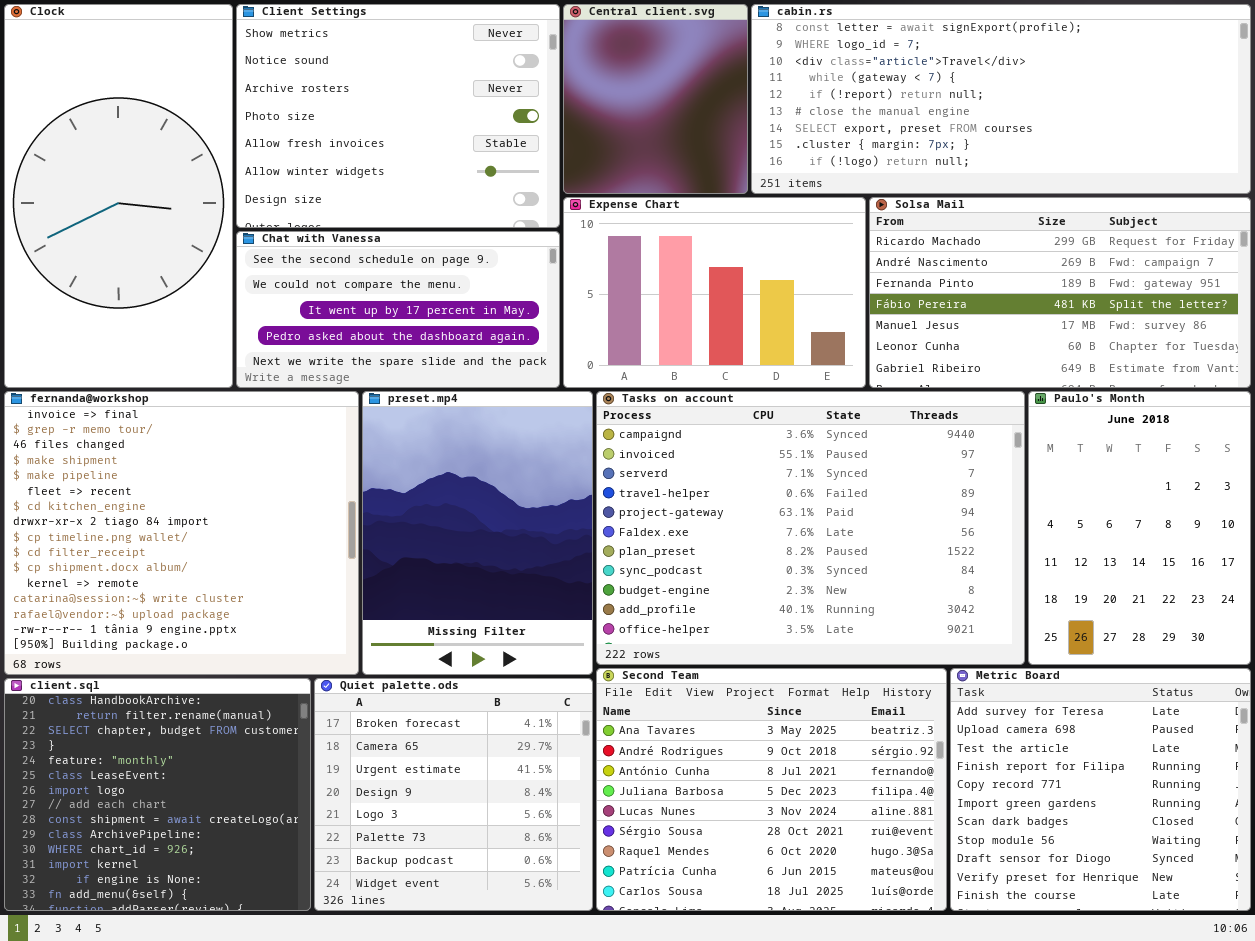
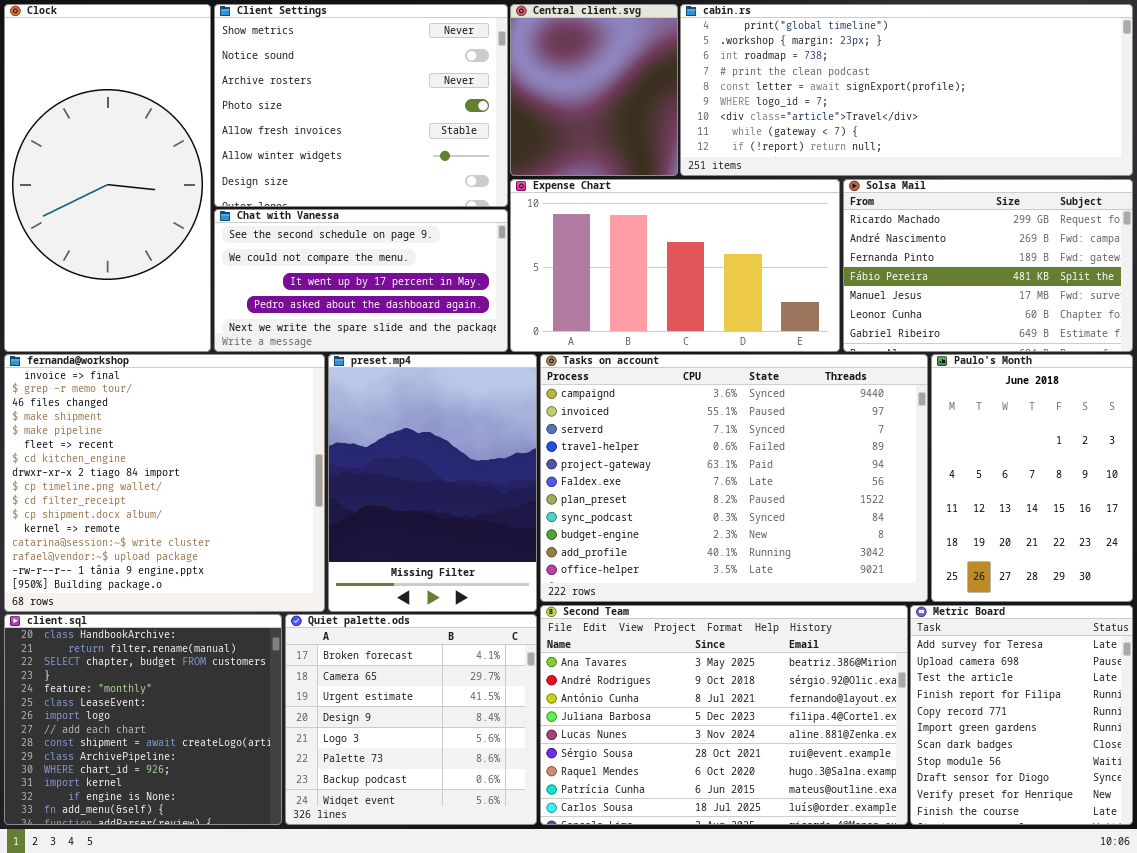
cabin.rs: [751,4,1251,194] -> [680,4,1133,176], scrolled up 4 rows
Expense Chart: [563,197,866,388] -> [510,179,840,352], resized
Solsa Mail: [869,197,1251,388] -> [843,179,1133,352], resized
Second Team: [596,668,947,911] -> [540,605,908,825], resized
Metric Board: [950,668,1251,911] -> [910,605,1133,825], resized

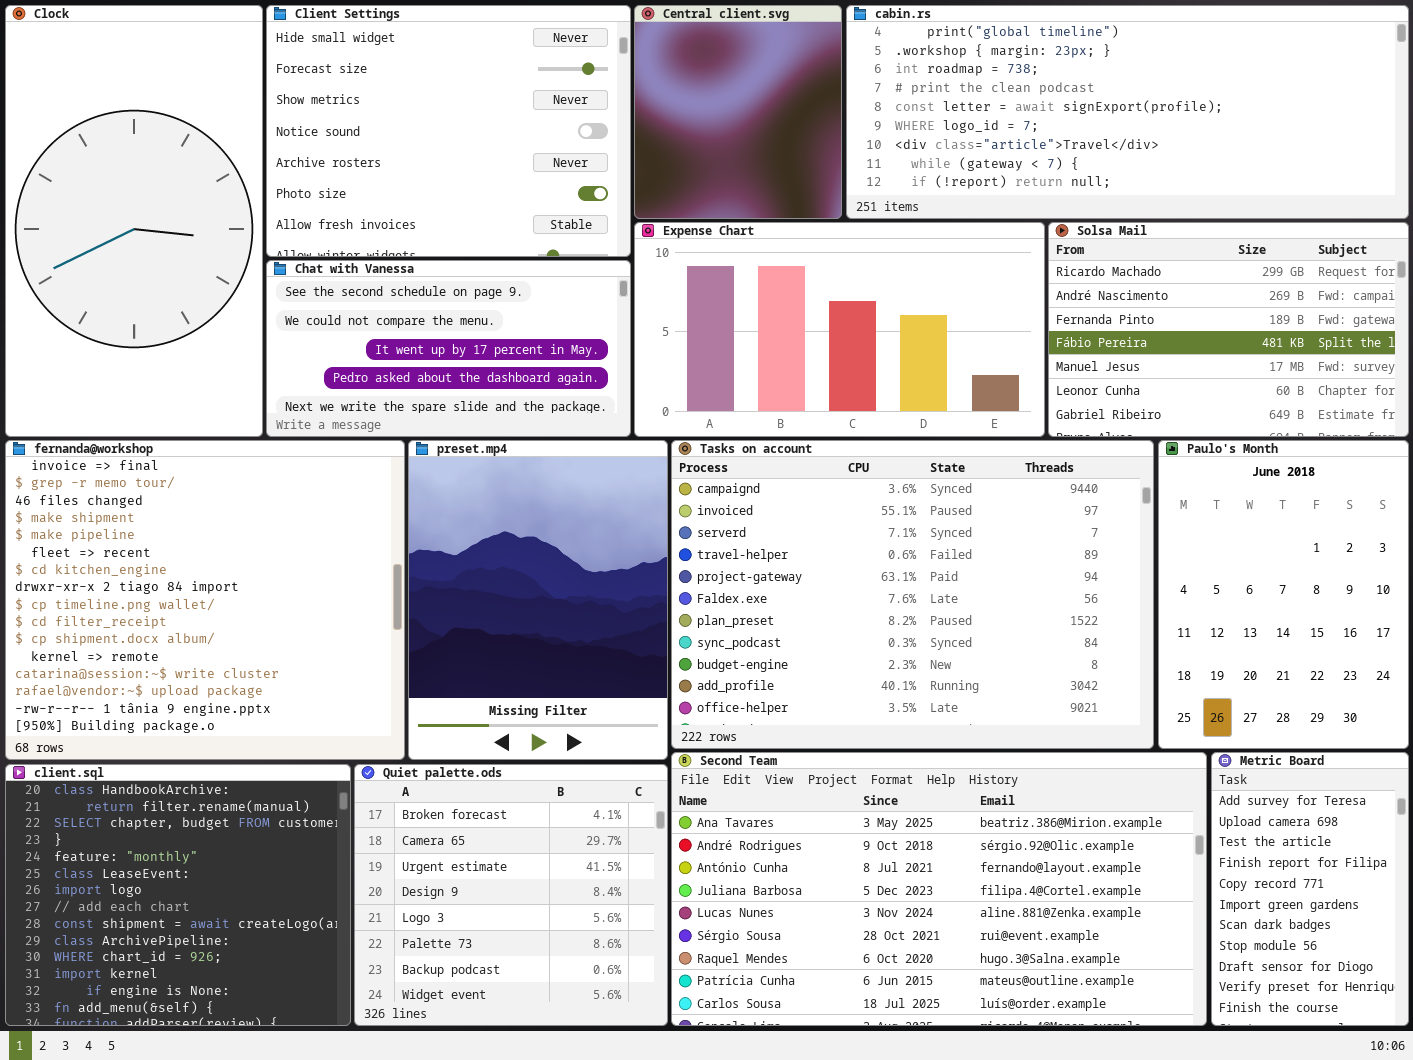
Client Settings: [214,4,508,207] -> [266,5,631,257], scrolled up 2 rows
Second Team: [540,605,908,825] -> [671,752,1207,1026], resized
Metric Board: [910,605,1133,825] -> [1211,752,1409,1026], resized

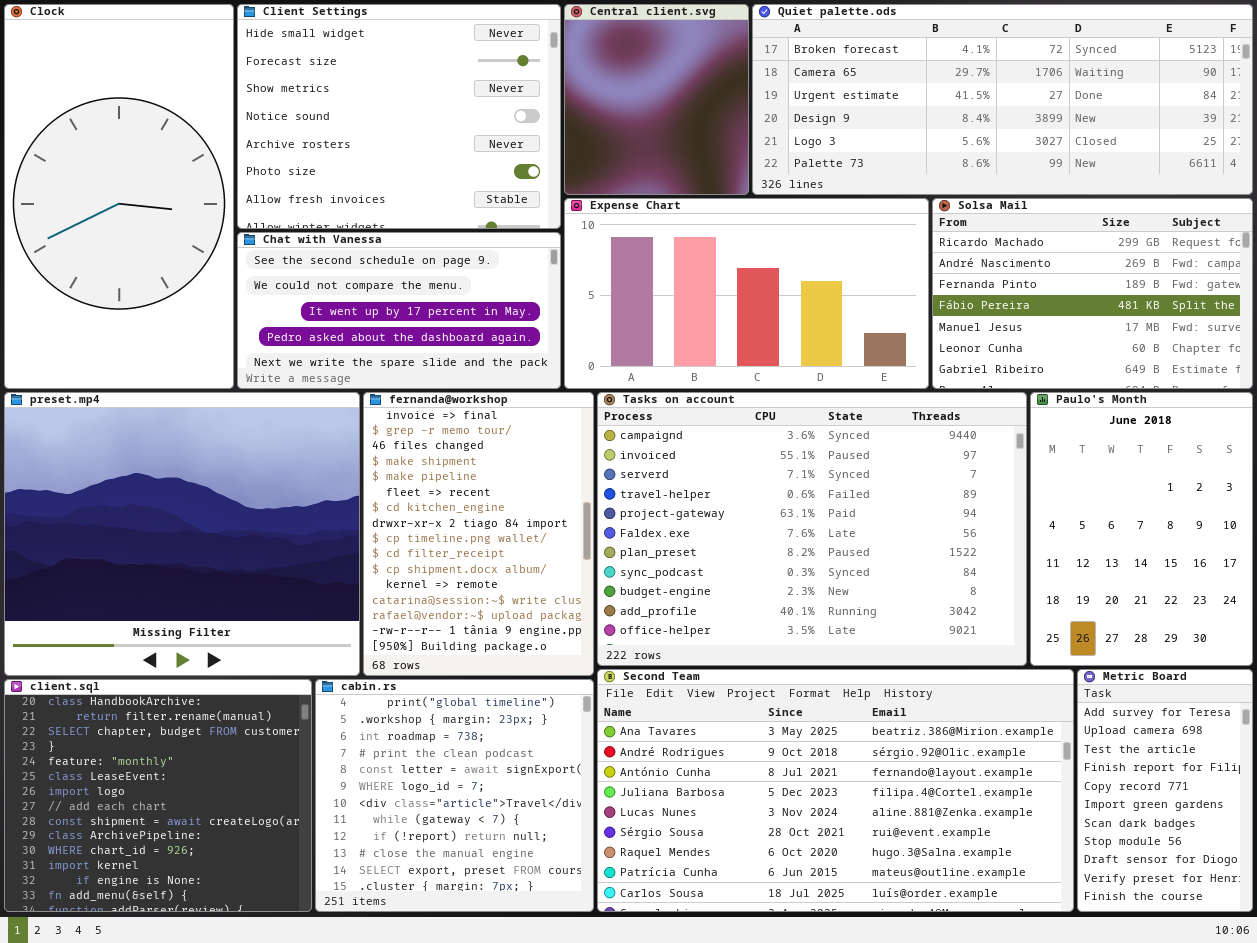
cabin.rs: [846,5,1409,219] -> [315,679,594,912], moved, resized
fernanda@workshop: [5,440,405,760] -> [363,392,594,676], moved, resized
preset.mp4: [408,440,668,760] -> [4,392,360,676], moved, resized
Quiet palette.ods: [354,764,668,1026] -> [752,4,1253,195], moved, resized

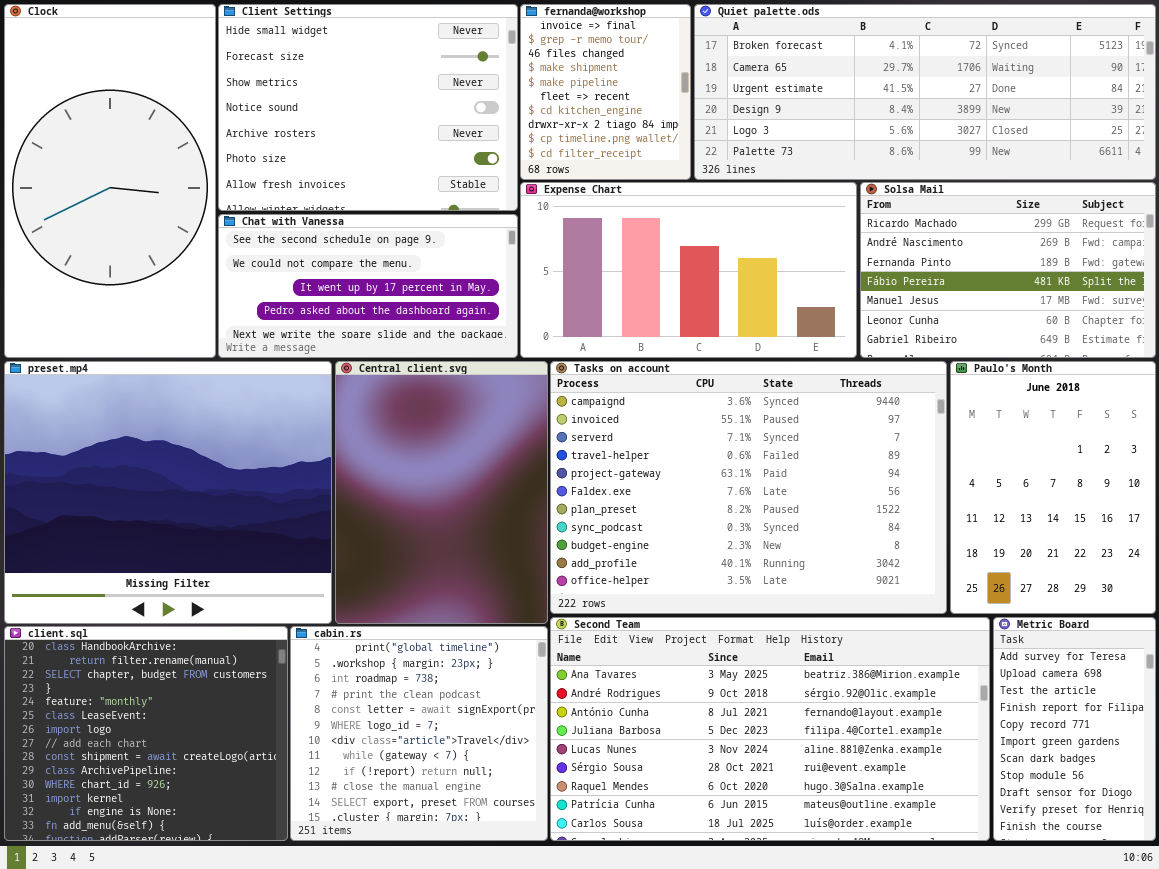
Central client.svg: [564,4,749,195] -> [335,361,548,624], moved, resized
fernanda@workshop: [363,392,594,676] -> [520,4,691,180], moved, resized

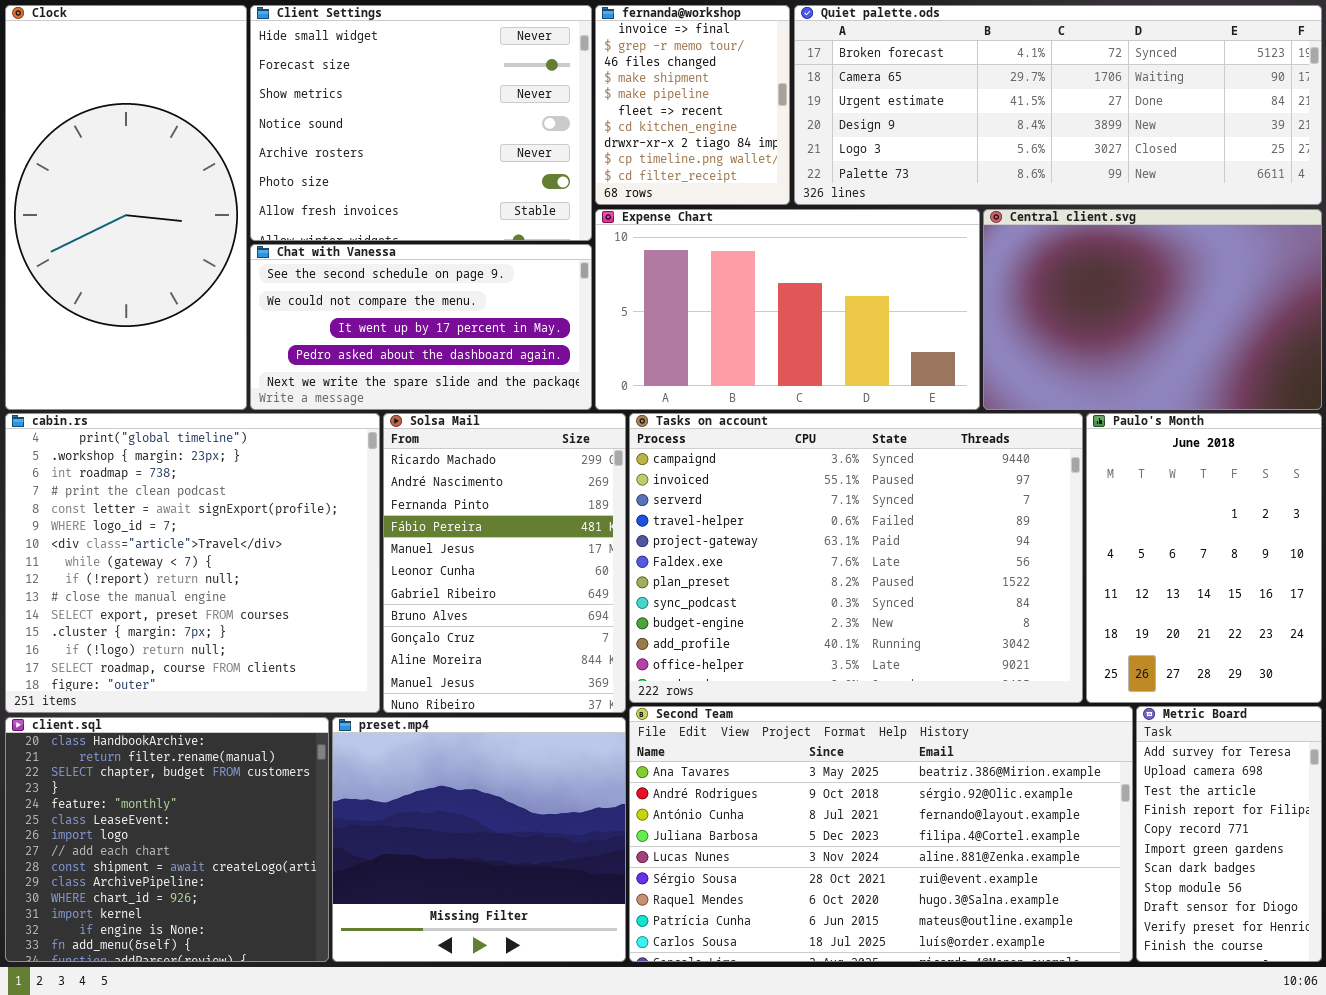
Solsa Mail: [860,182,1156,358] -> [383,413,626,713], moved, resized
preset.mp4: [4,361,332,624] -> [332,717,626,962], moved, resized
Central client.svg: [335,361,548,624] -> [983,209,1322,410], moved, resized
cabin.rs: [290,626,548,841] -> [5,413,380,713], moved, resized

